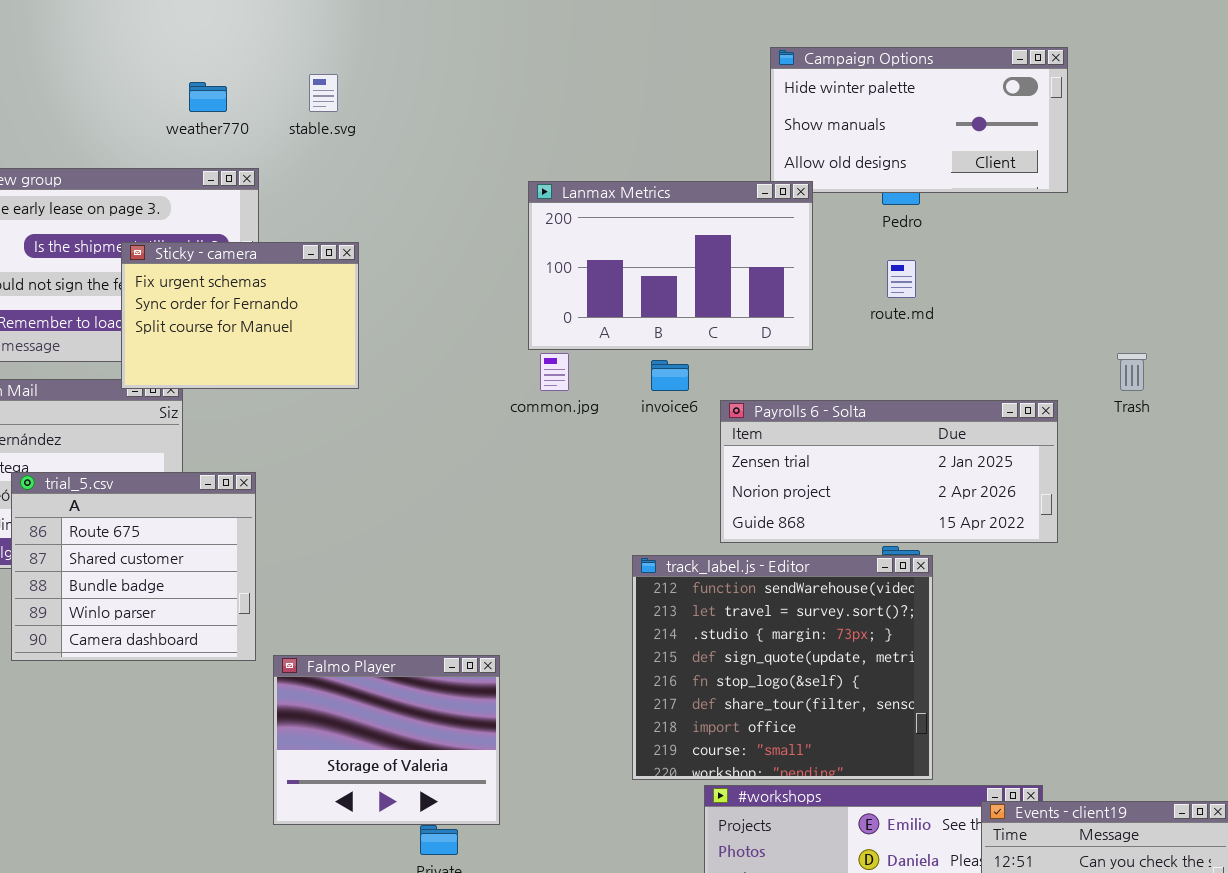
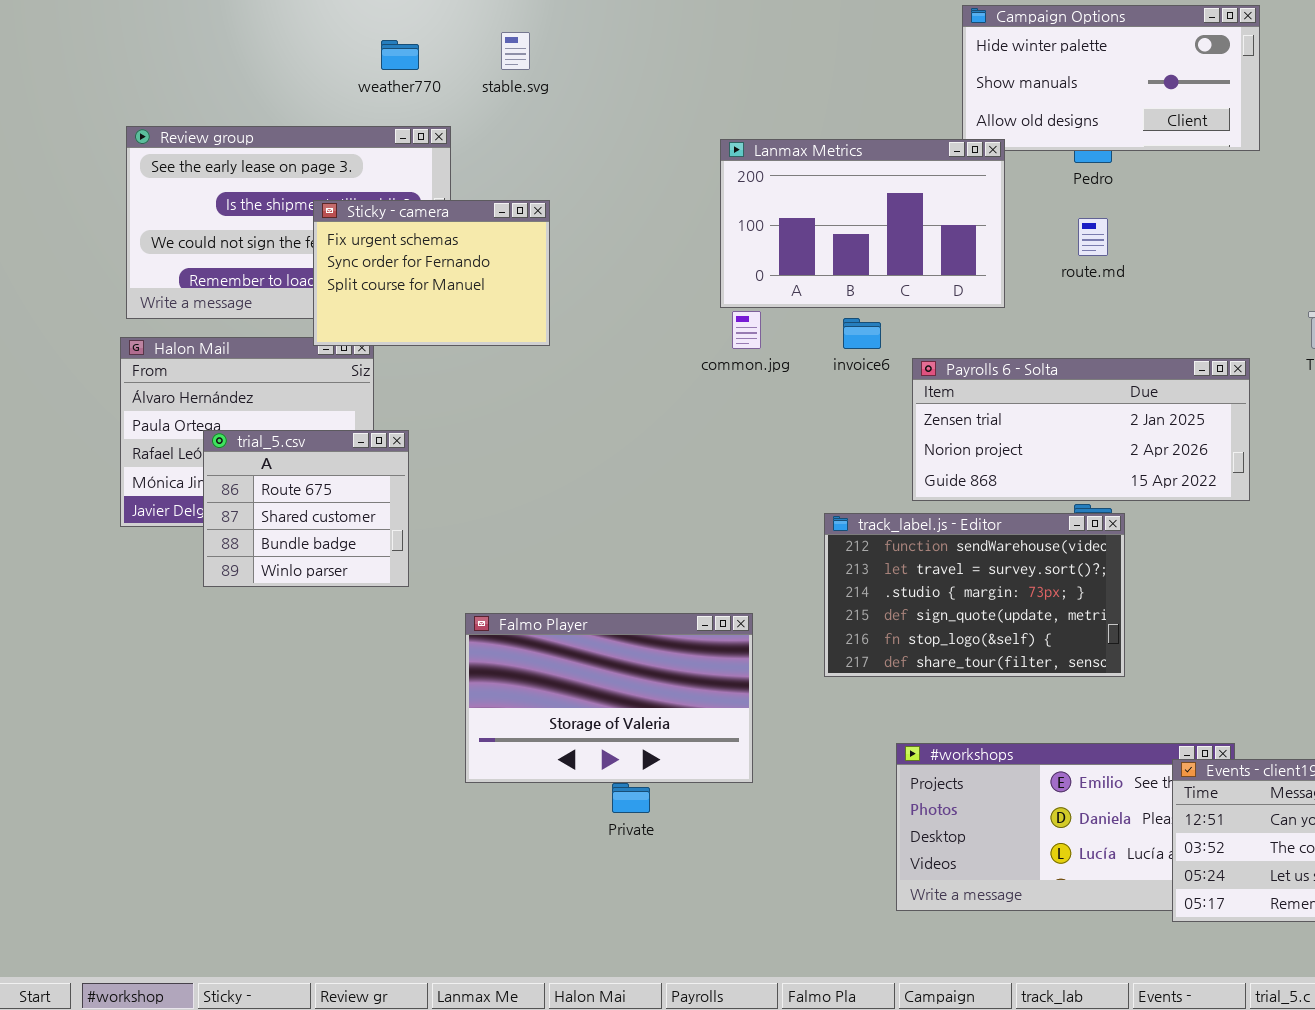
trial_5.csv: [11,472,256,661] -> [203,430,409,587], resized
track_label.js - Editor: [632,555,933,780] -> [824,513,1125,677], resized
Falmo Player: [273,655,500,825] -> [465,613,753,783], resized

